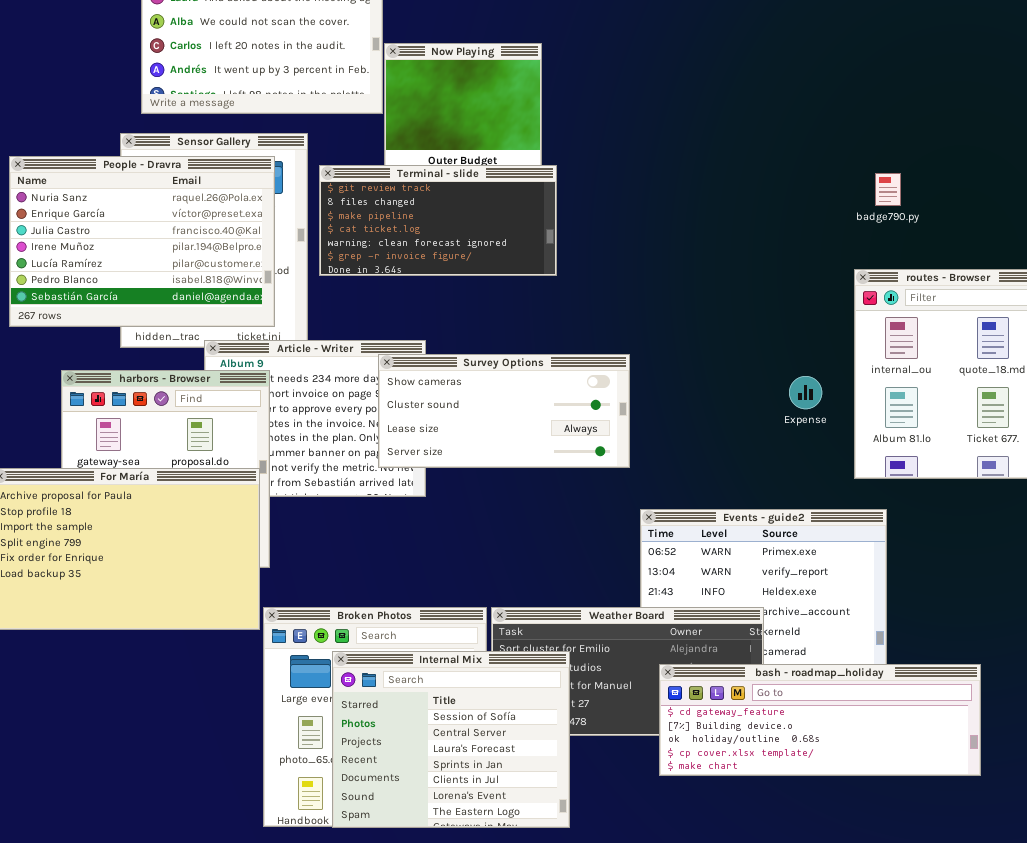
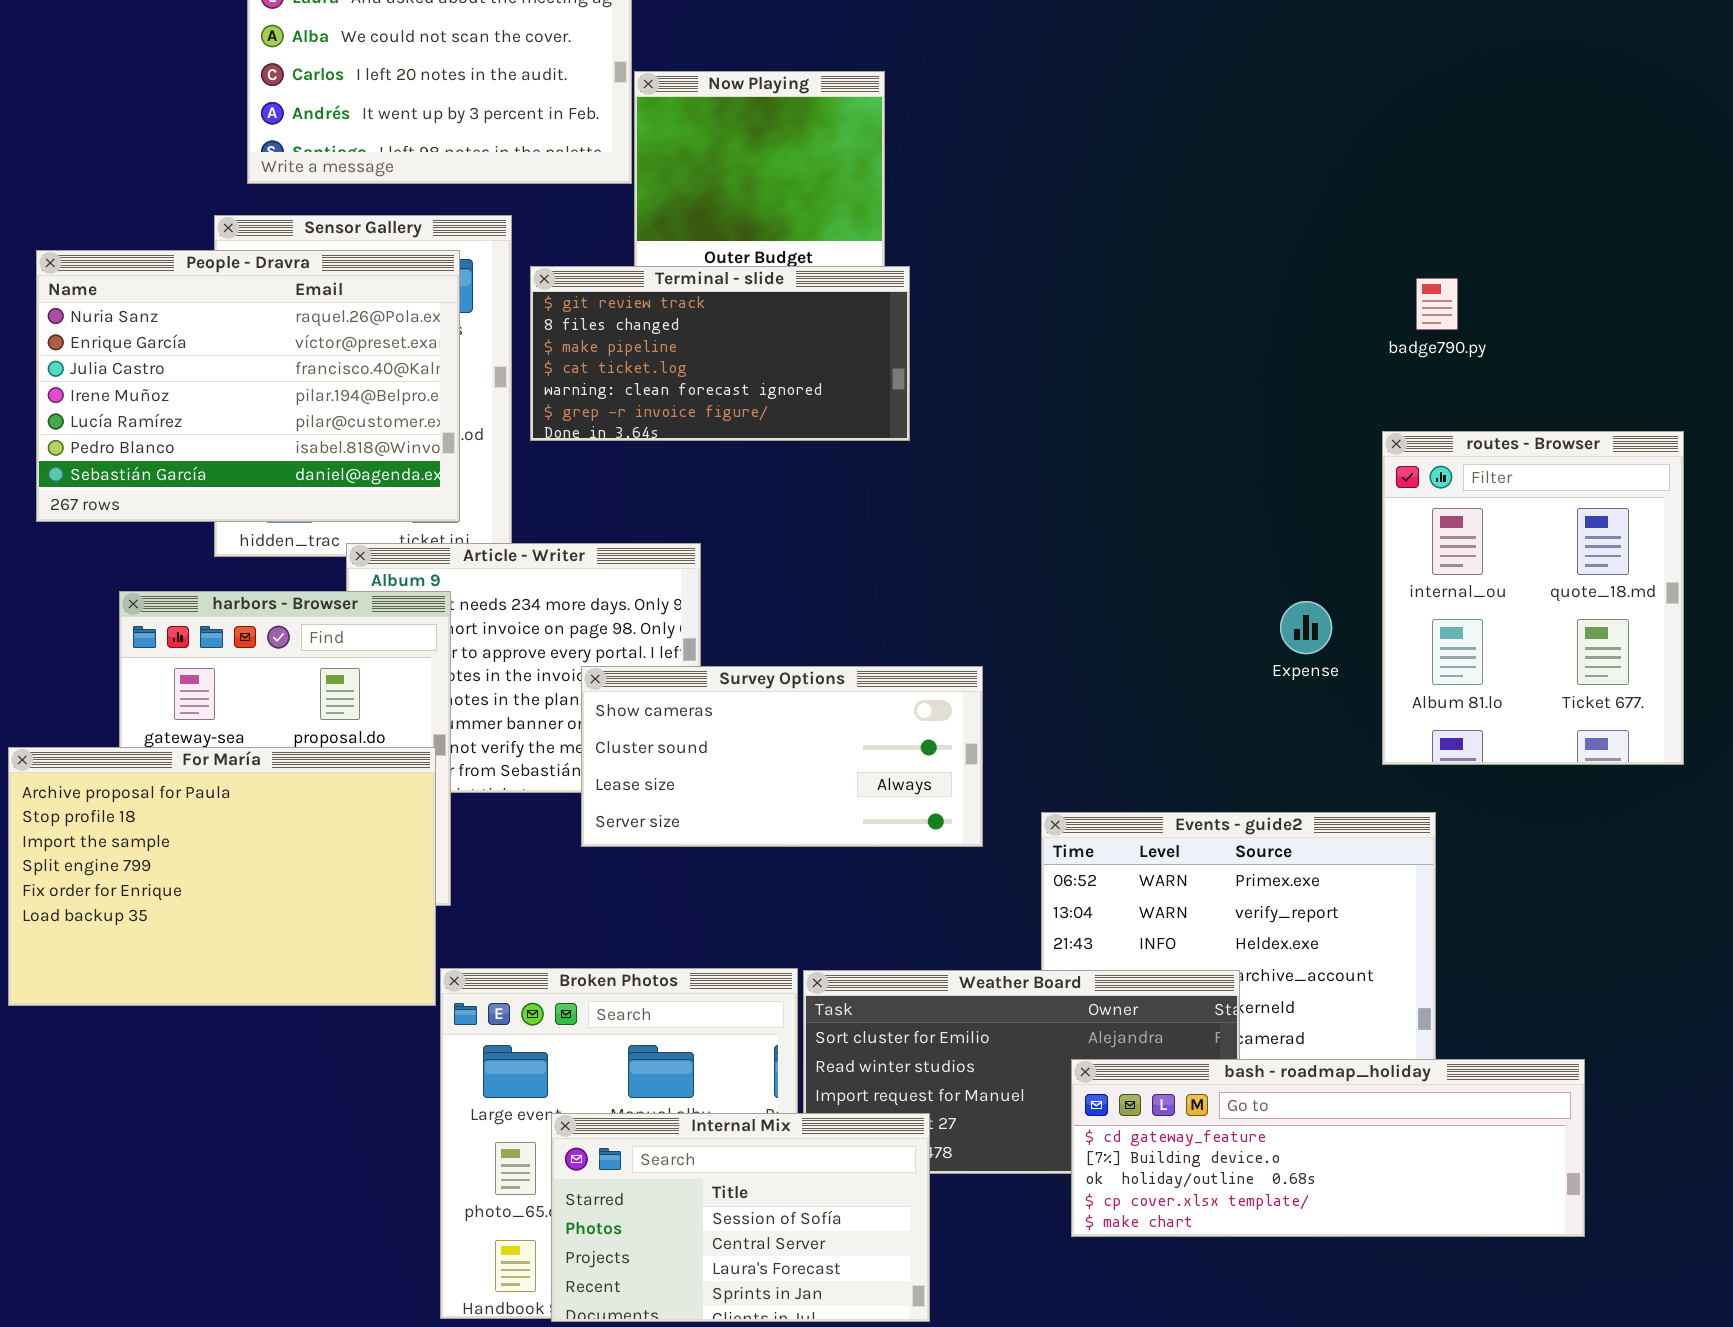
Survey Options: [378,354,630,468] -> [581,666,983,847], moved
Internal Mix: [332,651,570,828] -> [551,1113,930,1322], resized

